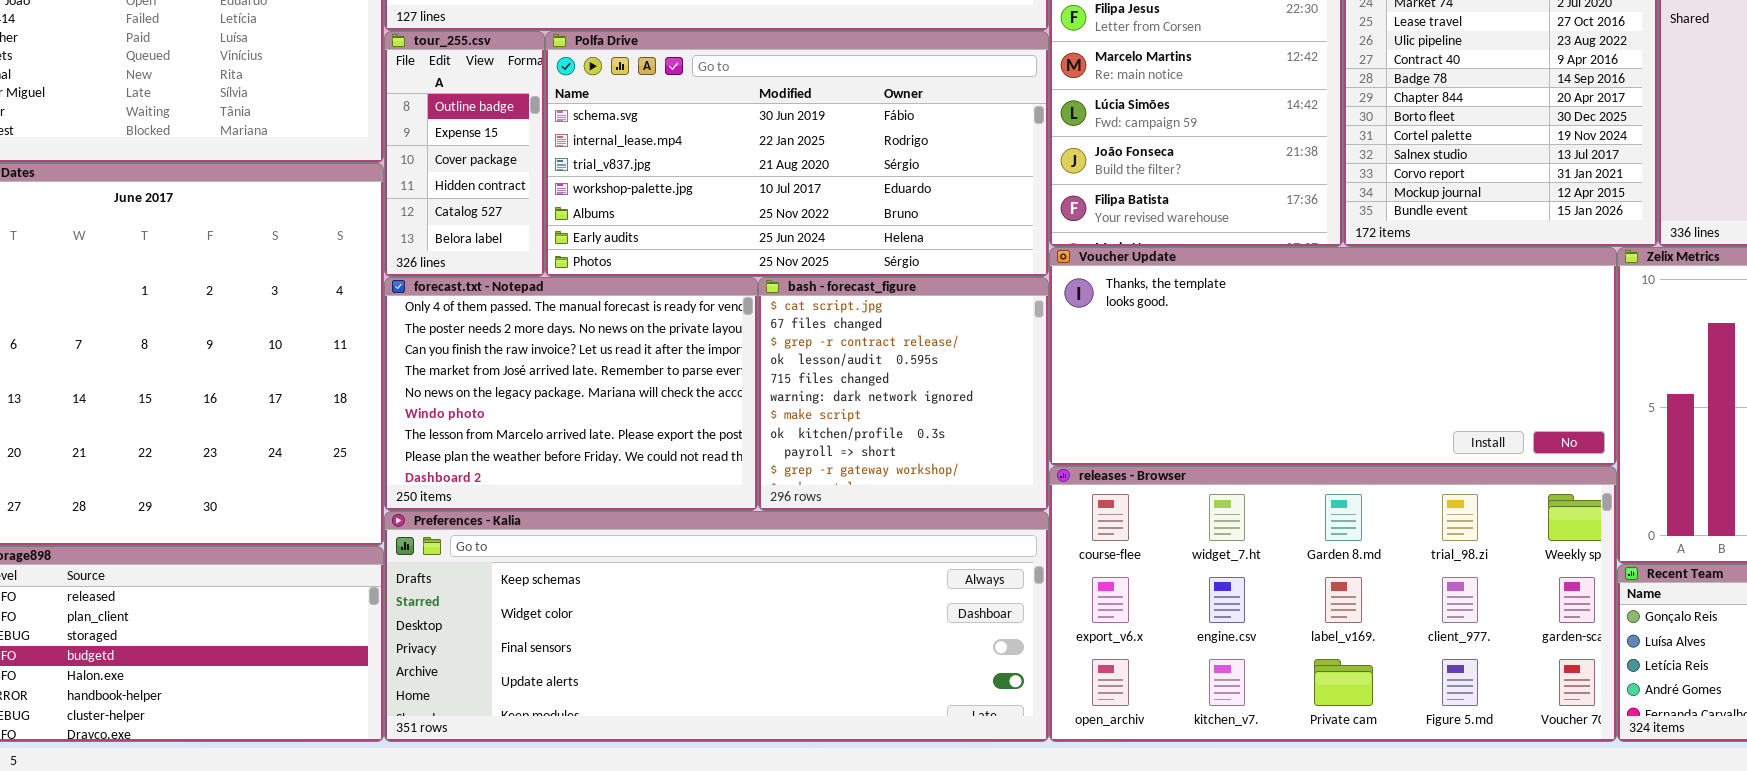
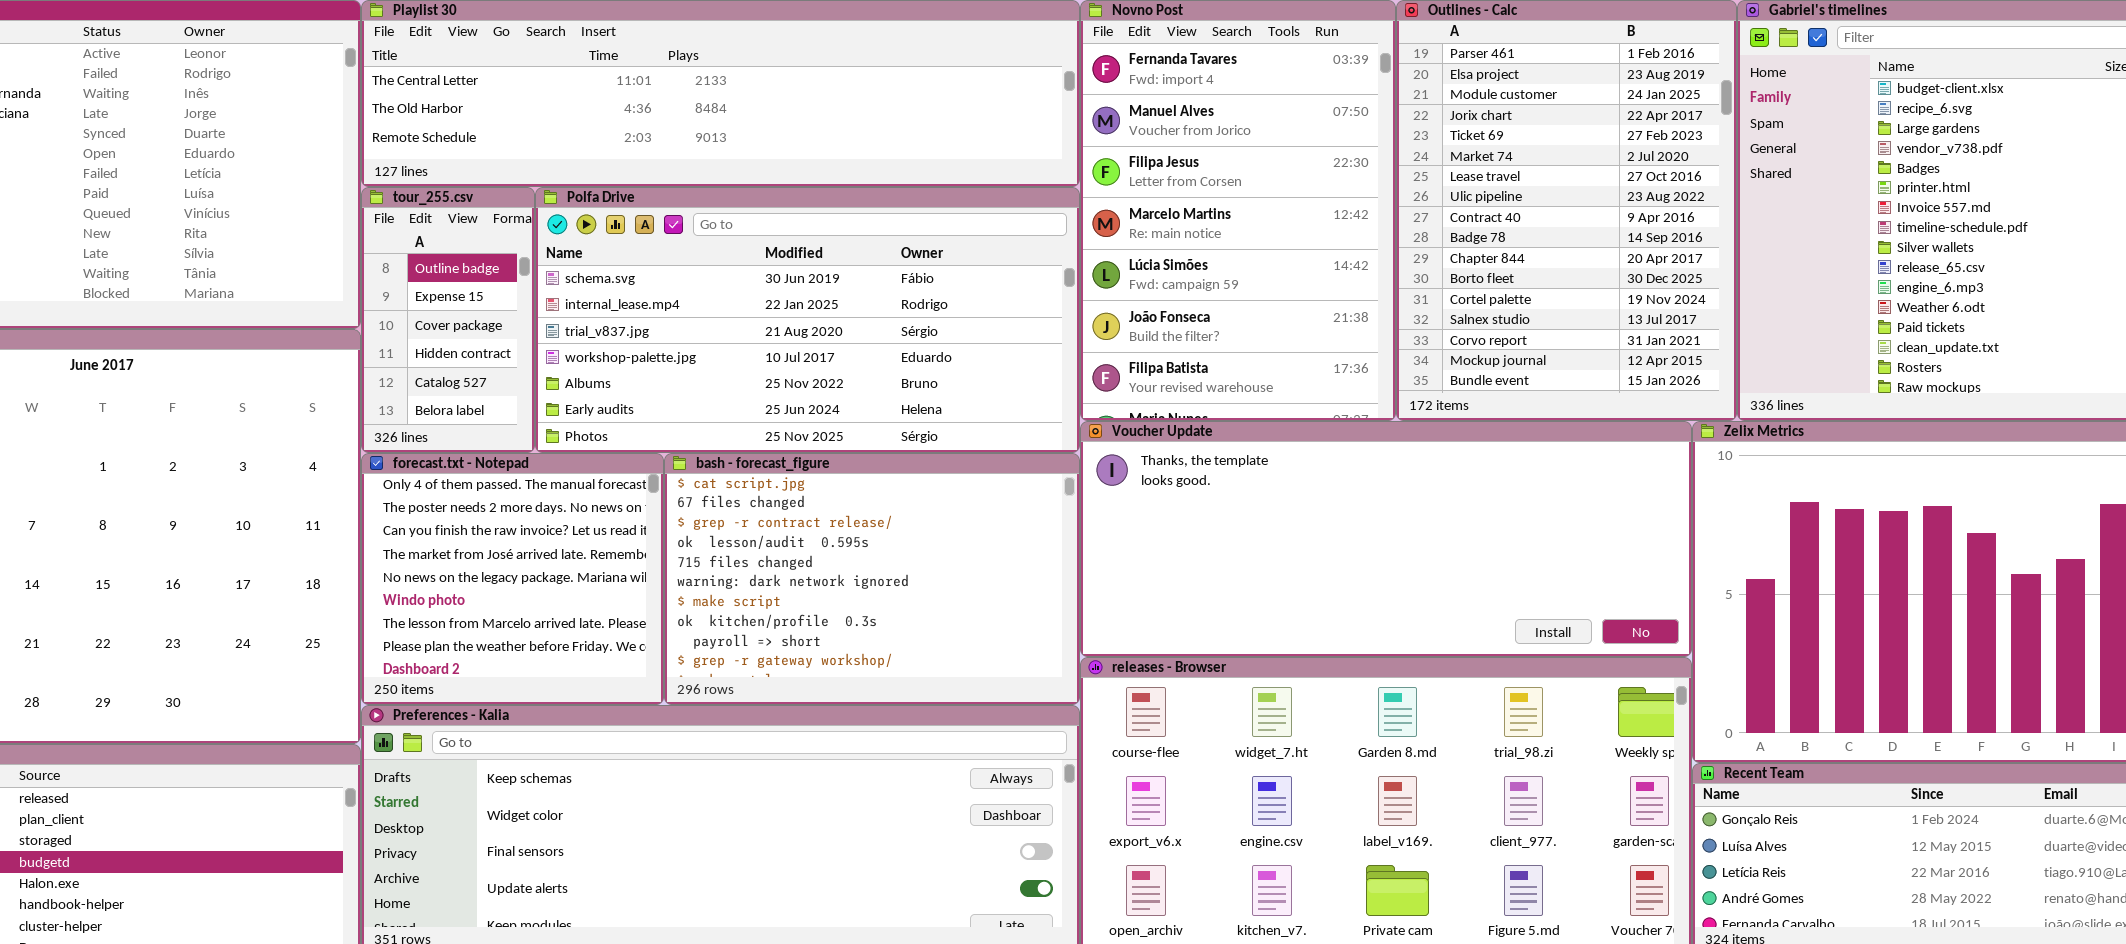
forecast.txt - Notepad: [384,277,758,511] -> [361,453,664,705], resized
bash - forecast_figure: [758,277,1049,511] -> [664,453,1080,705], resized

